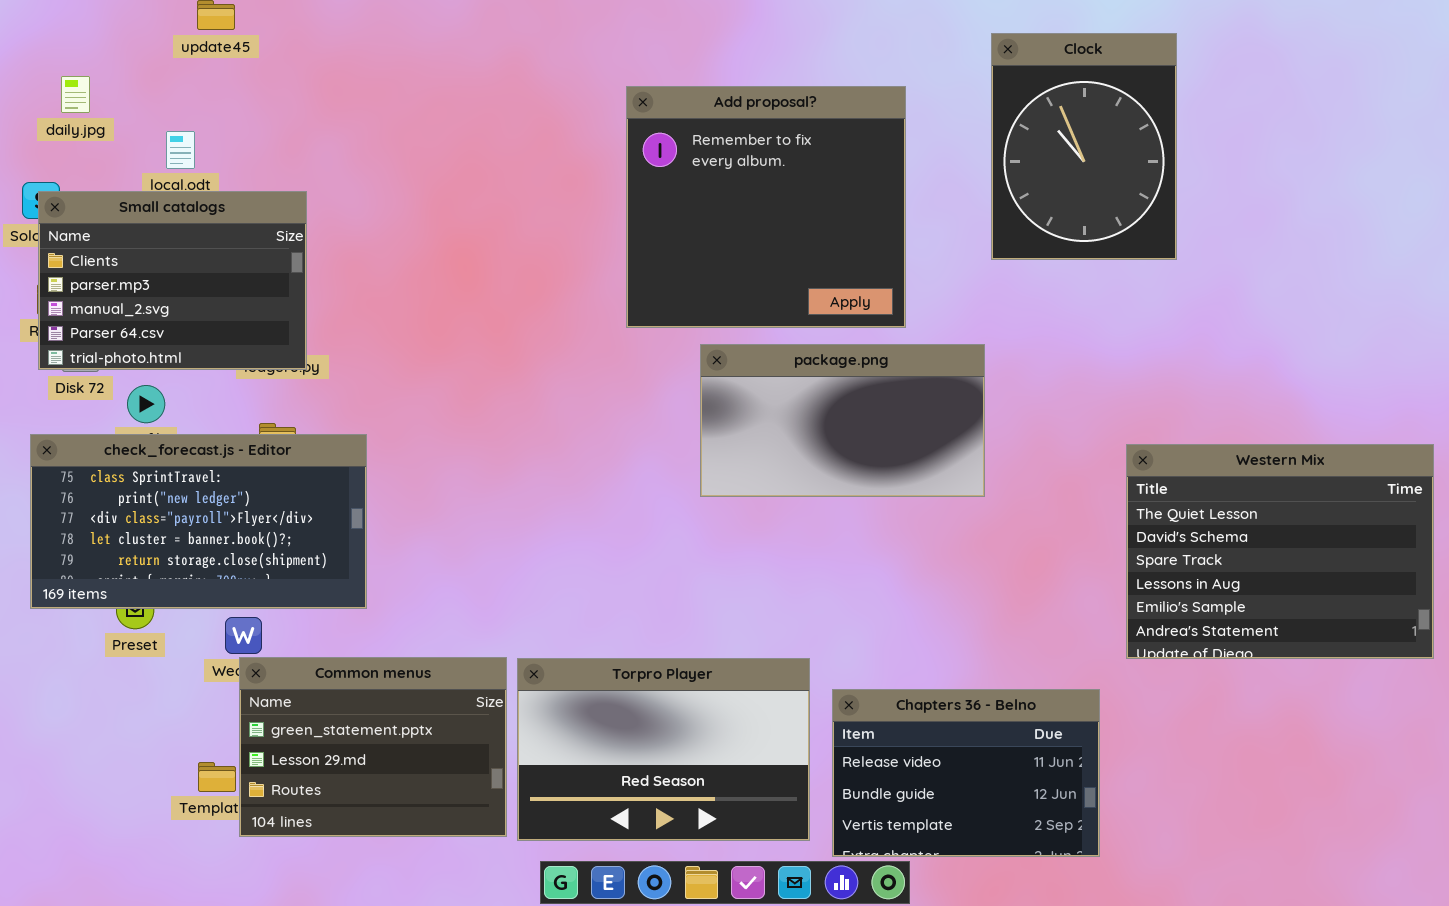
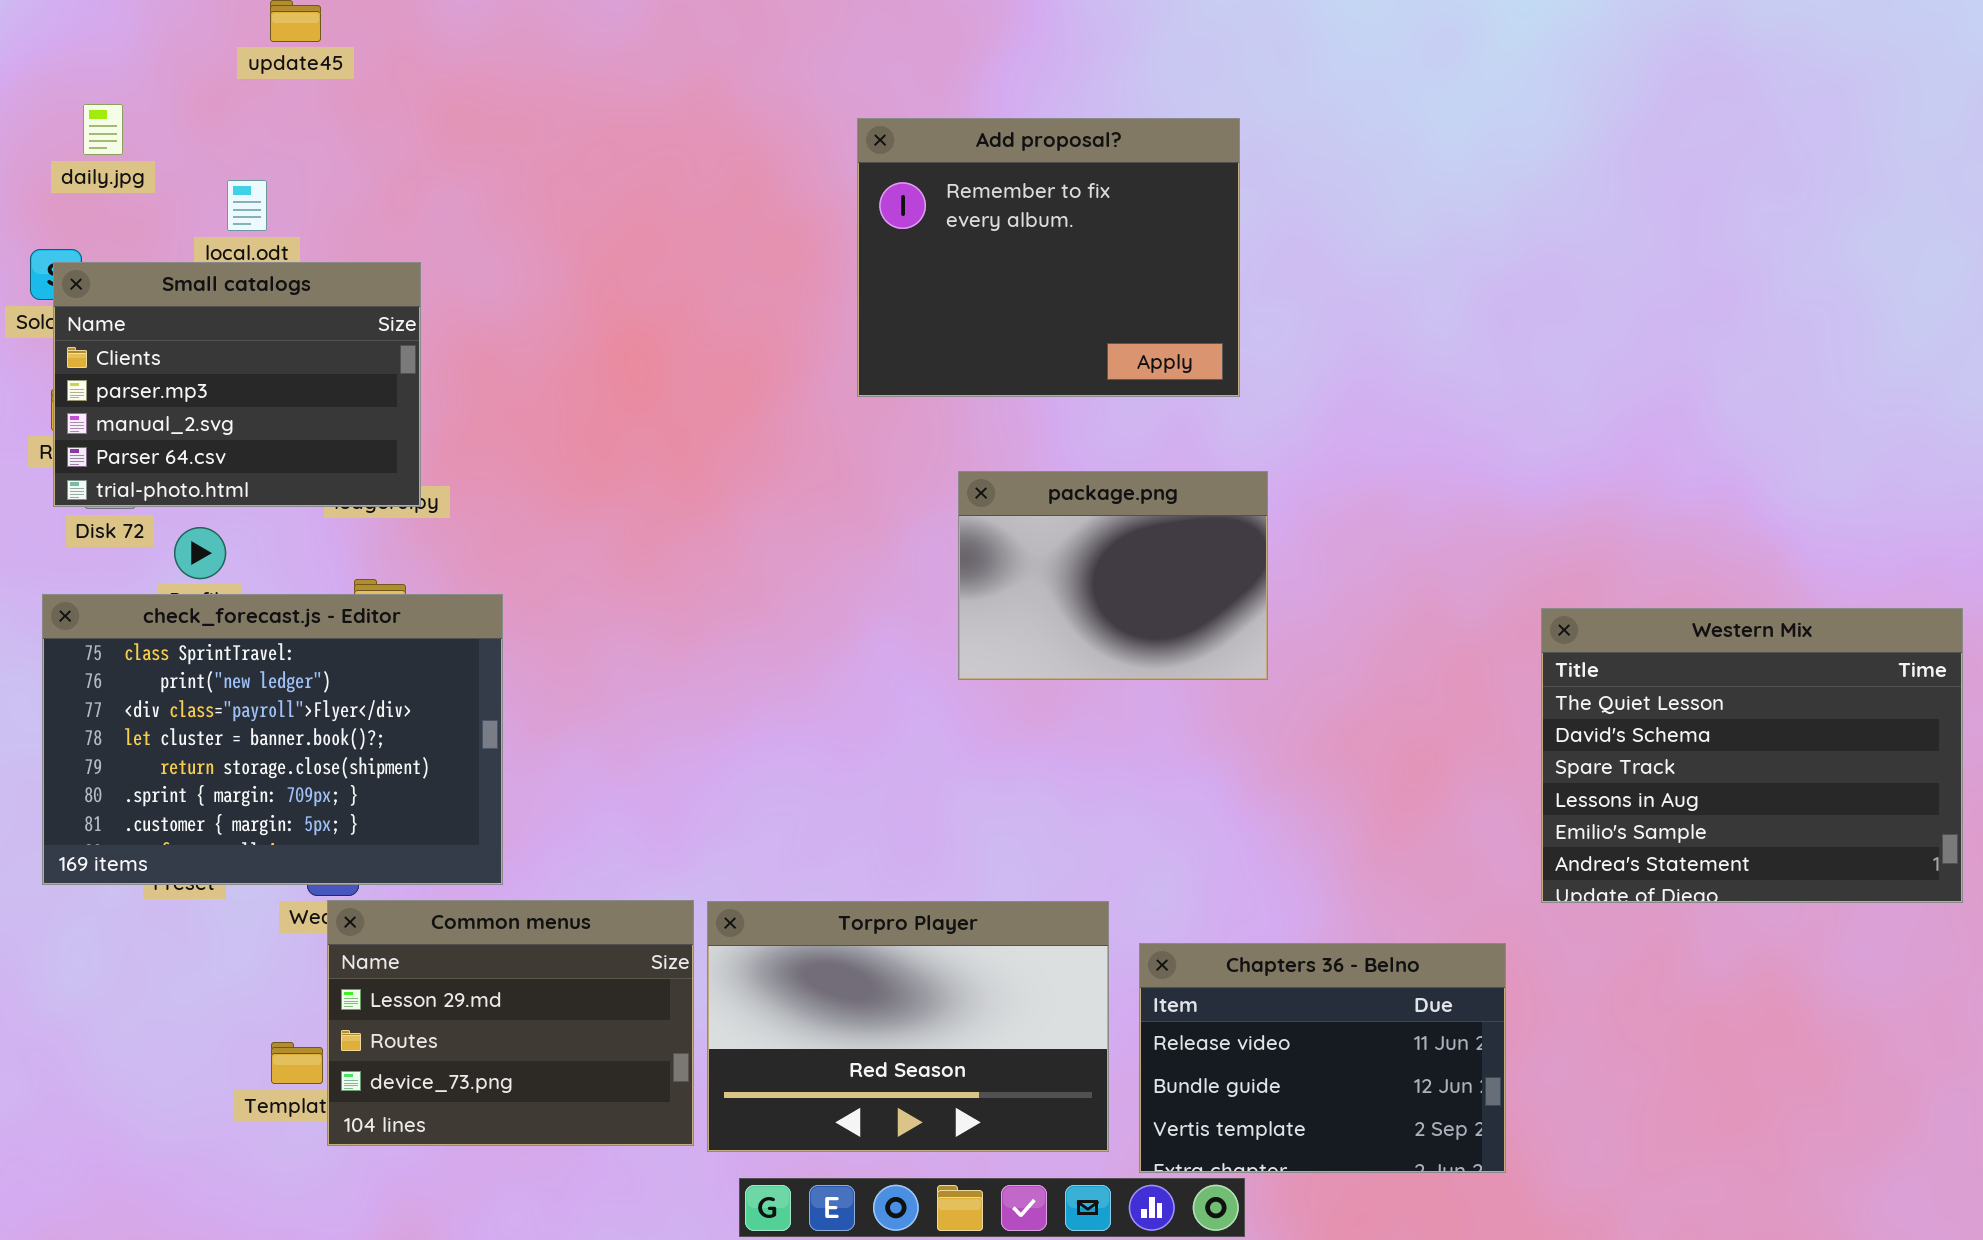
Clock: [991,33,1177,260] -> none, closed
Add proposal?: [626,86,906,328] -> [857,118,1240,397], resized
package.png: [700,344,985,497] -> [958,471,1268,680], resized
check_forecast.js - Editor: [30,434,367,609] -> [42,594,503,885], resized
Common menus: [239,657,507,837] -> [327,900,694,1146], scrolled down 1 row

